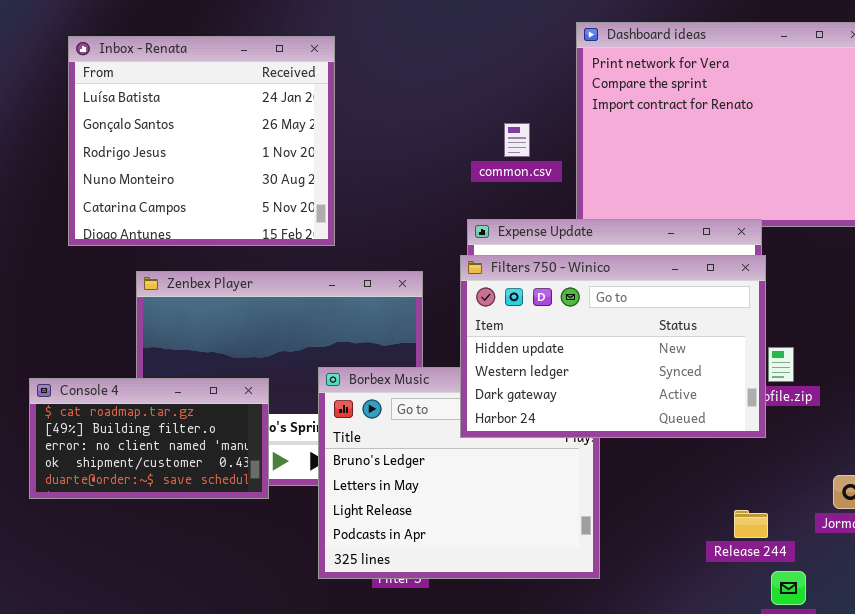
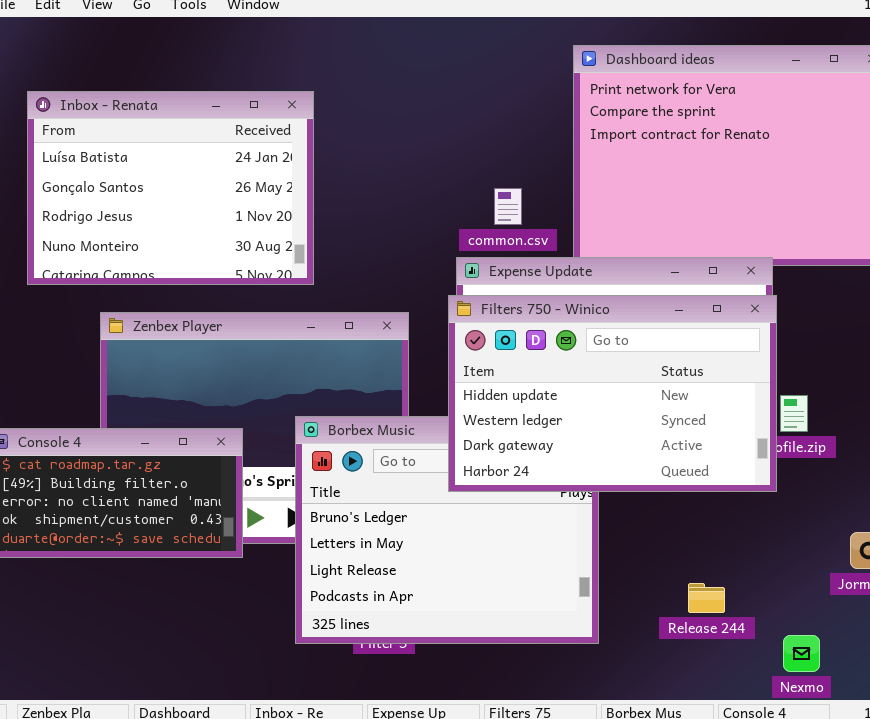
Inbox - Renata: [68,36,335,246] -> [27,91,314,285], resized
common.csv: [504,123,530,157] -> [494,188,522,225], moved
Release 244: [734,510,768,538] -> [688,583,725,613], moved

